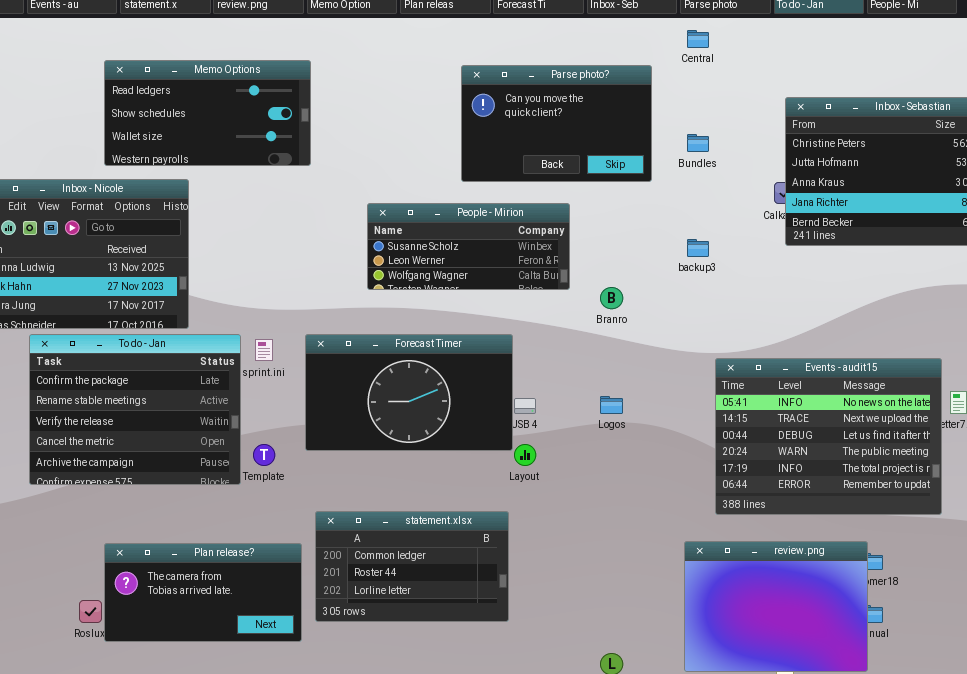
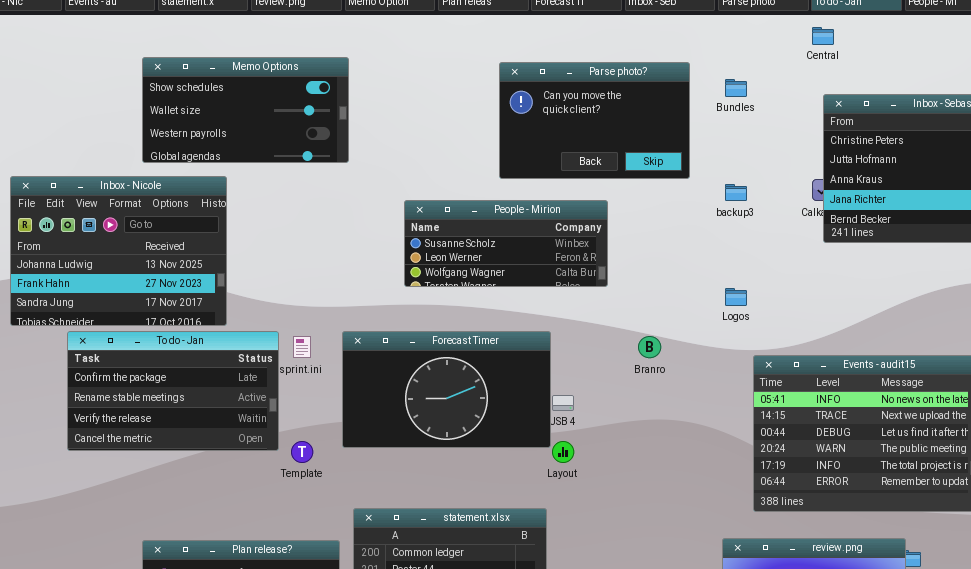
Central: [687,30,709,48] -> [812,27,834,45], moved
Memo Options: [104,60,311,166] -> [142,57,349,163], scrolled down 1 row
Bundles: [687,134,709,152] -> [725,79,747,97], moved
backup3: [687,239,709,257] -> [725,184,747,201], moved
Branro: [600,287,623,309] -> [638,336,661,358], moved
To do - Jan: [29,334,241,485] -> [67,331,279,451], resized
Logos: [600,396,623,414] -> [725,288,747,306], moved

